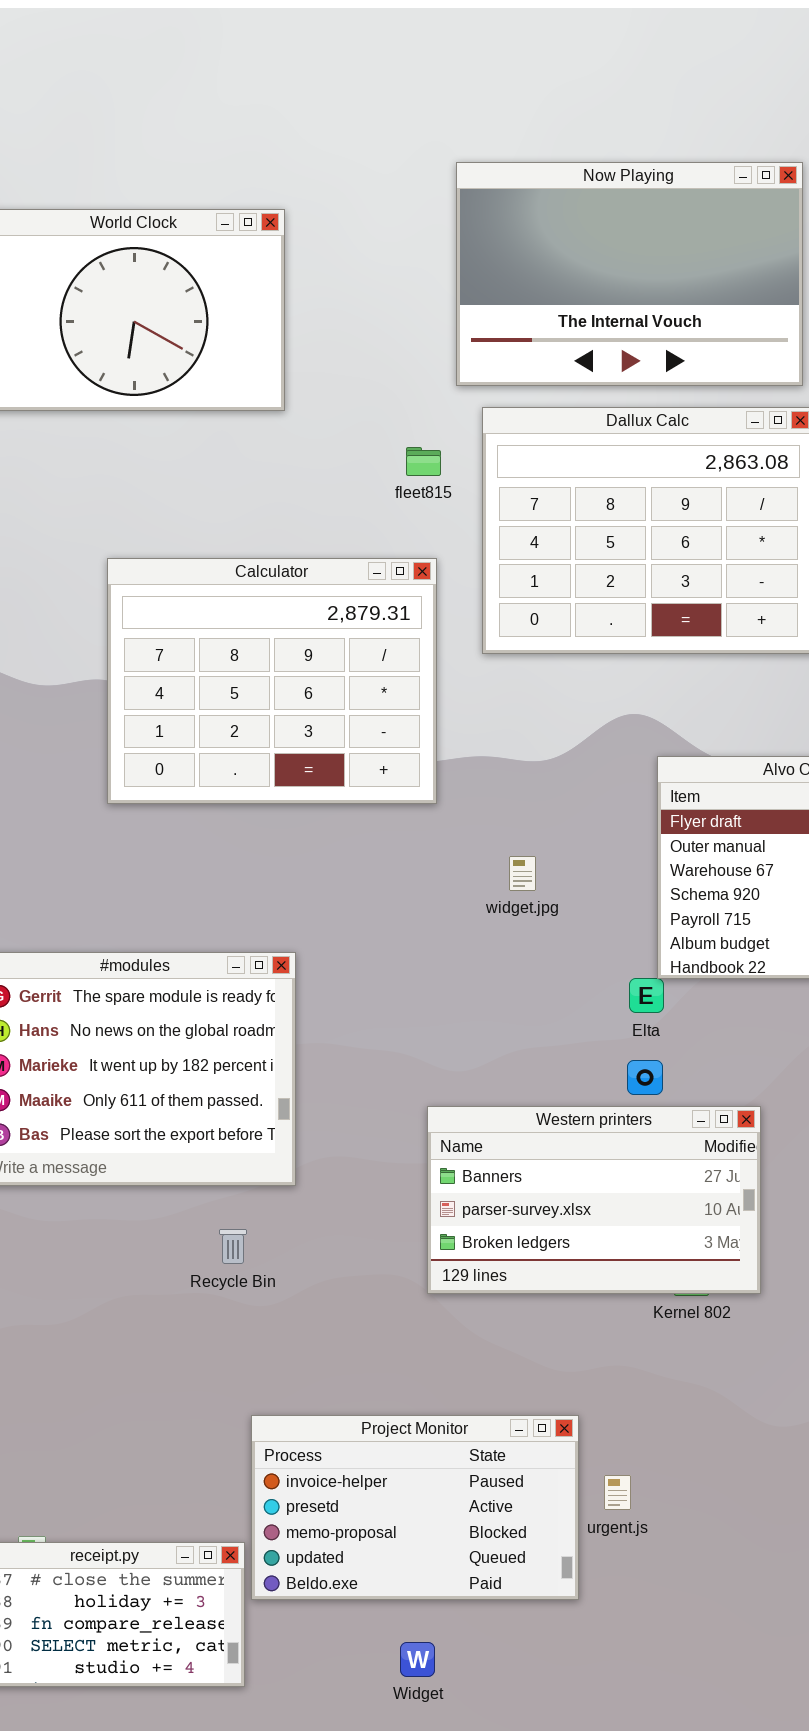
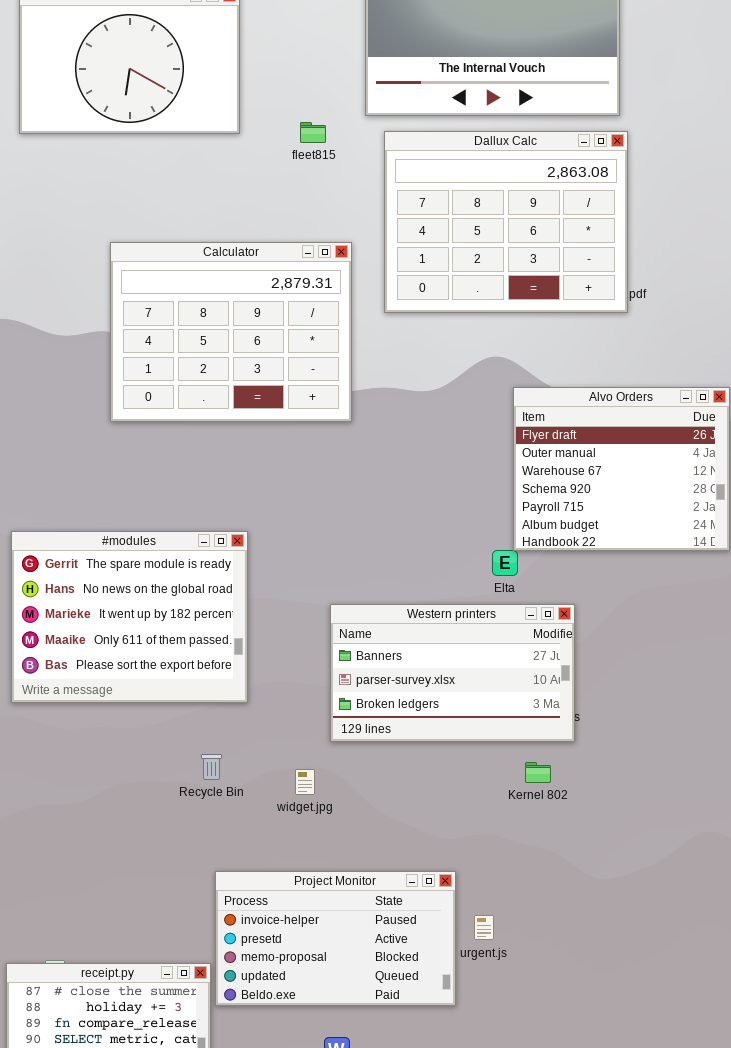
fleet815: [406,447,441,476] -> [300,122,326,143], moved
widget.jpg: [509,856,536,891] -> [295,769,315,795], moved
Western printers: [427,1106,761,1294] -> [330,604,575,742], moved
Recycle Bin: [219,1229,247,1264] -> [201,754,222,780], moved

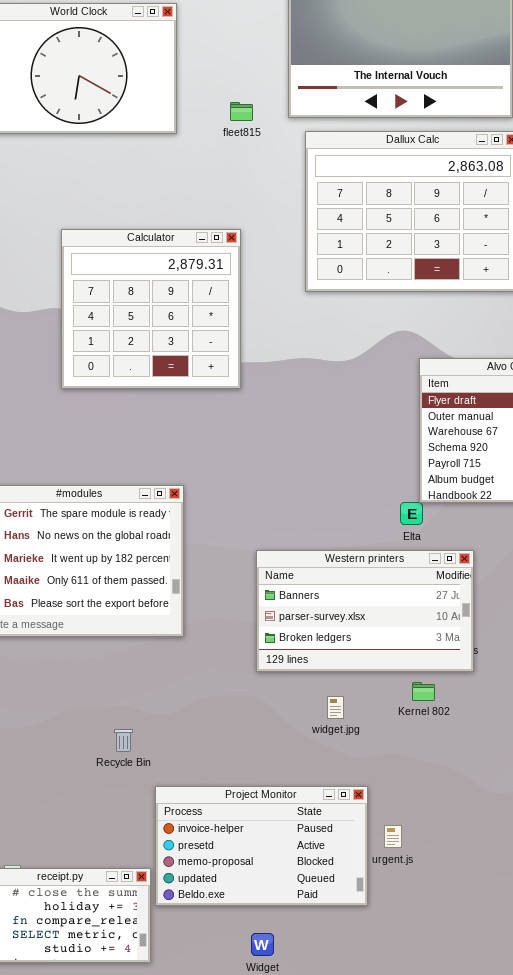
fleet815: [300,122,326,143] -> [230,102,253,121], moved
Calculator: [110,242,352,422] -> [61,229,241,389], resized
Recycle Bin: [201,754,222,780] -> [114,729,133,752], moved
Kernel 802: [525,762,551,783] -> [412,682,435,701], moved
widget.jpg: [295,769,315,795] -> [327,696,344,719], moved

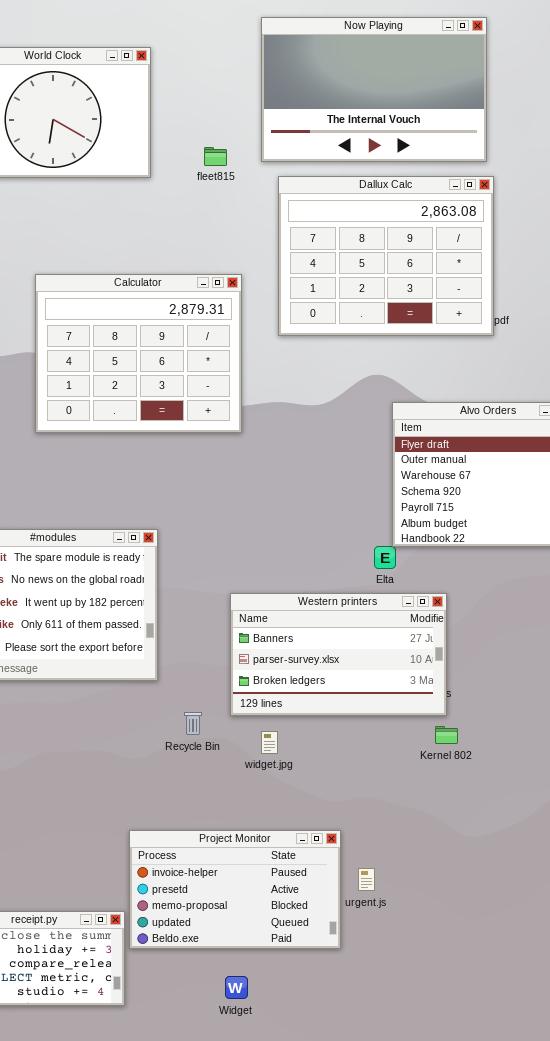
Calculator: [61,229,241,389] -> [35,274,242,433], resized
Kernel 802: [412,682,435,701] -> [435,726,458,744], moved
widget.jpg: [327,696,344,719] -> [261,731,278,754], moved
Recycle Bin: [114,729,133,752] -> [184,712,202,735], moved

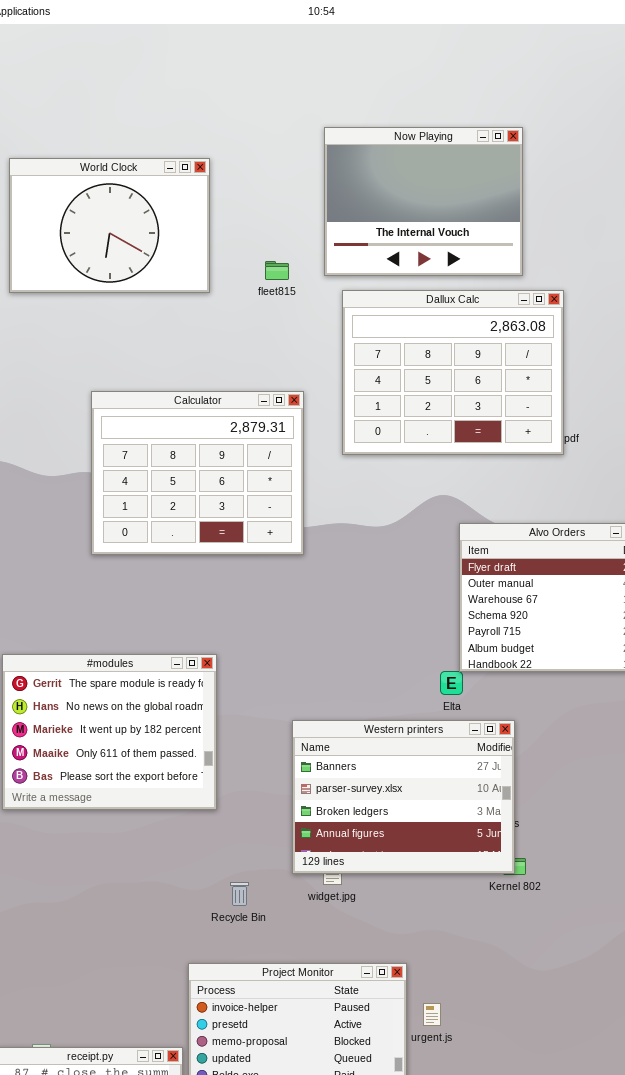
Now Playing: [261,17,487,162] -> [324,127,523,276], resized
Western printers: [230,593,447,716] -> [292,720,515,874], resized
Recycle Bin: [184,712,202,735] -> [230,882,249,906], moved

